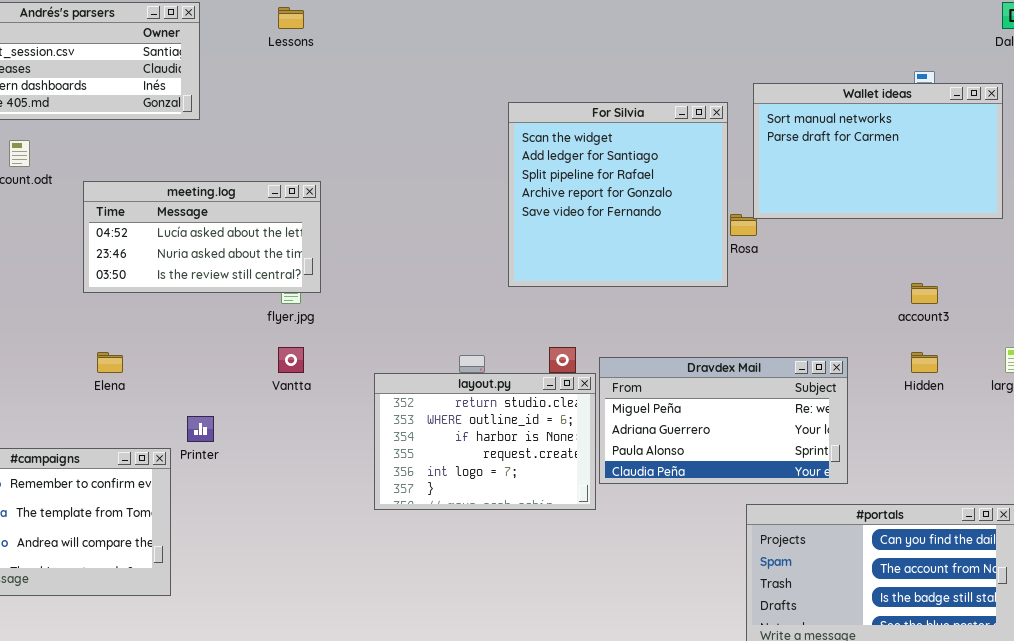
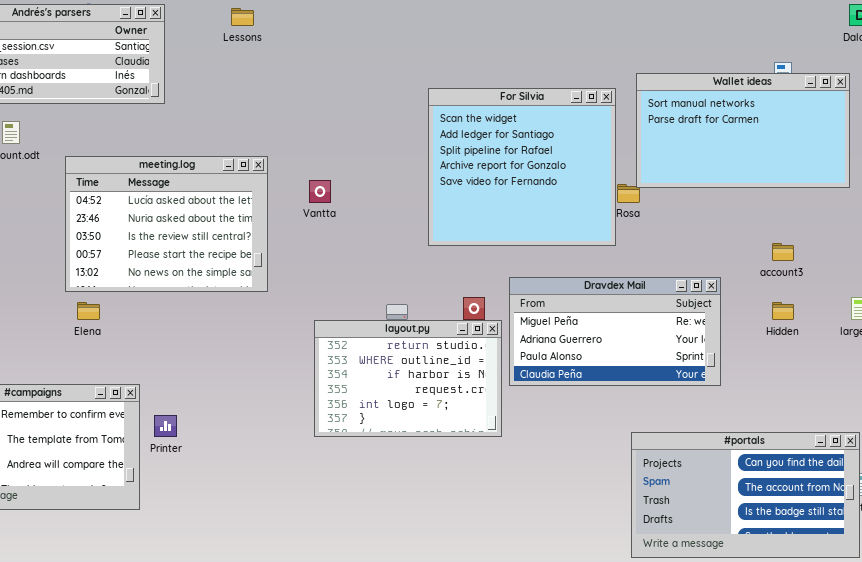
meeting.log: [83,181,321,293] -> [65,156,268,292], resized
Vantta: [278,347,304,373] -> [309,180,331,203], moved
Dravdex Mail: [599,357,848,484] -> [509,277,721,386], moved
Printer: [187,416,214,442] -> [154,415,177,437], moved

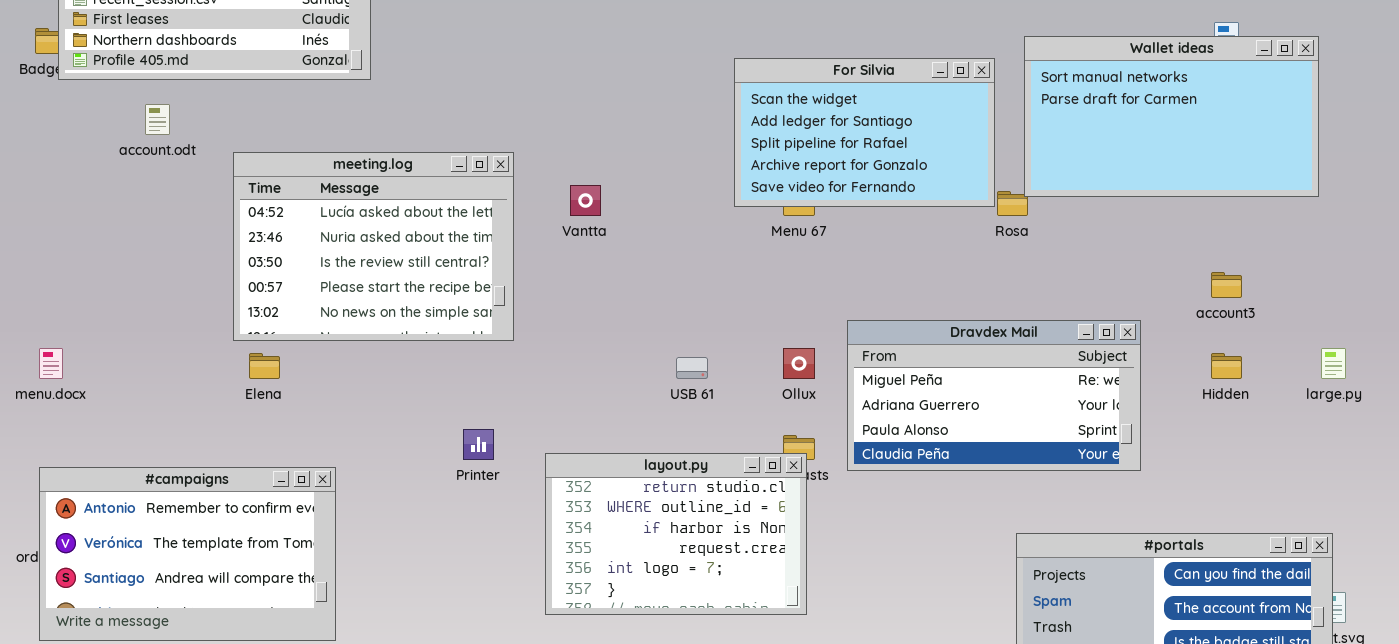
For Silvia: [428,88,616,246] -> [734,58,995,207], resized
layout.py: [314,320,502,437] -> [545,453,807,615], moved
Printer: [154,415,177,437] -> [463,429,494,460], moved

